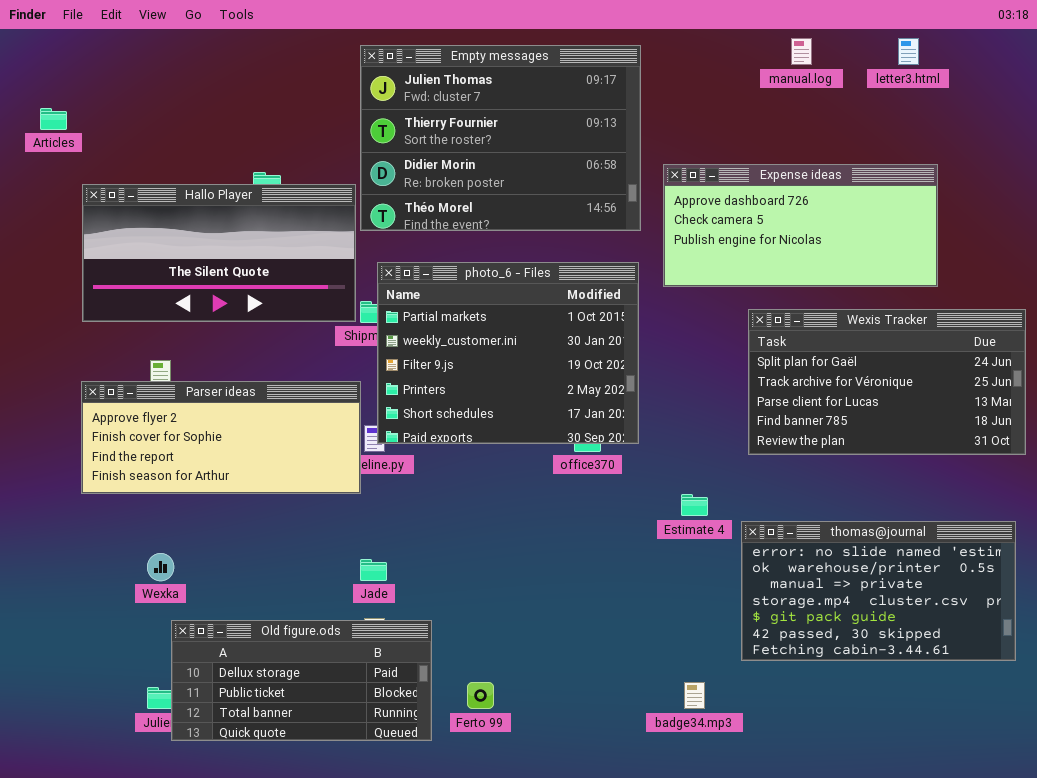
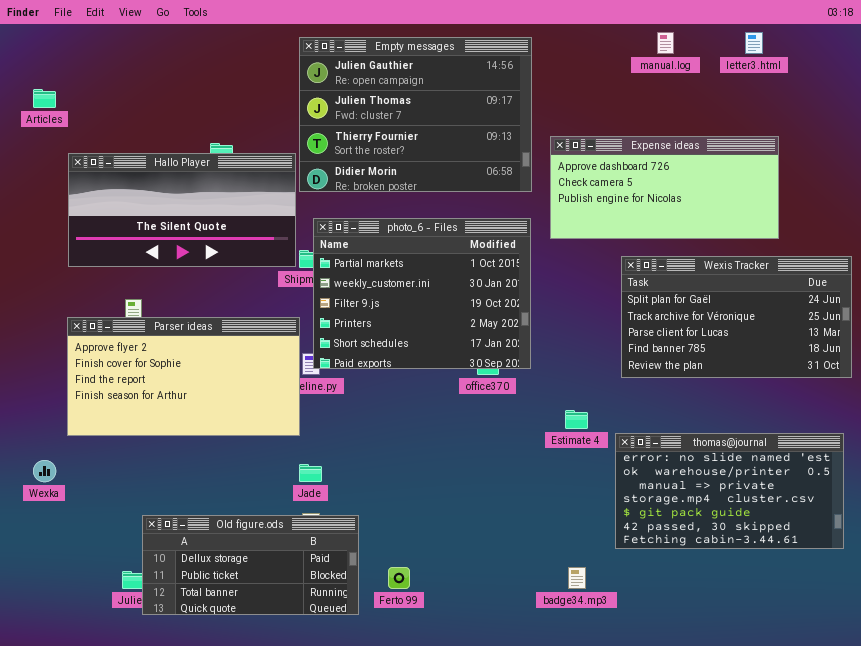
Empty messages: [360,45,641,231] -> [299,37,532,192], scrolled up 1 row
Parser ideas: [81,381,361,494] -> [67,317,300,436], resized
Wexka: [147,553,174,581] -> [33,460,56,482], moved

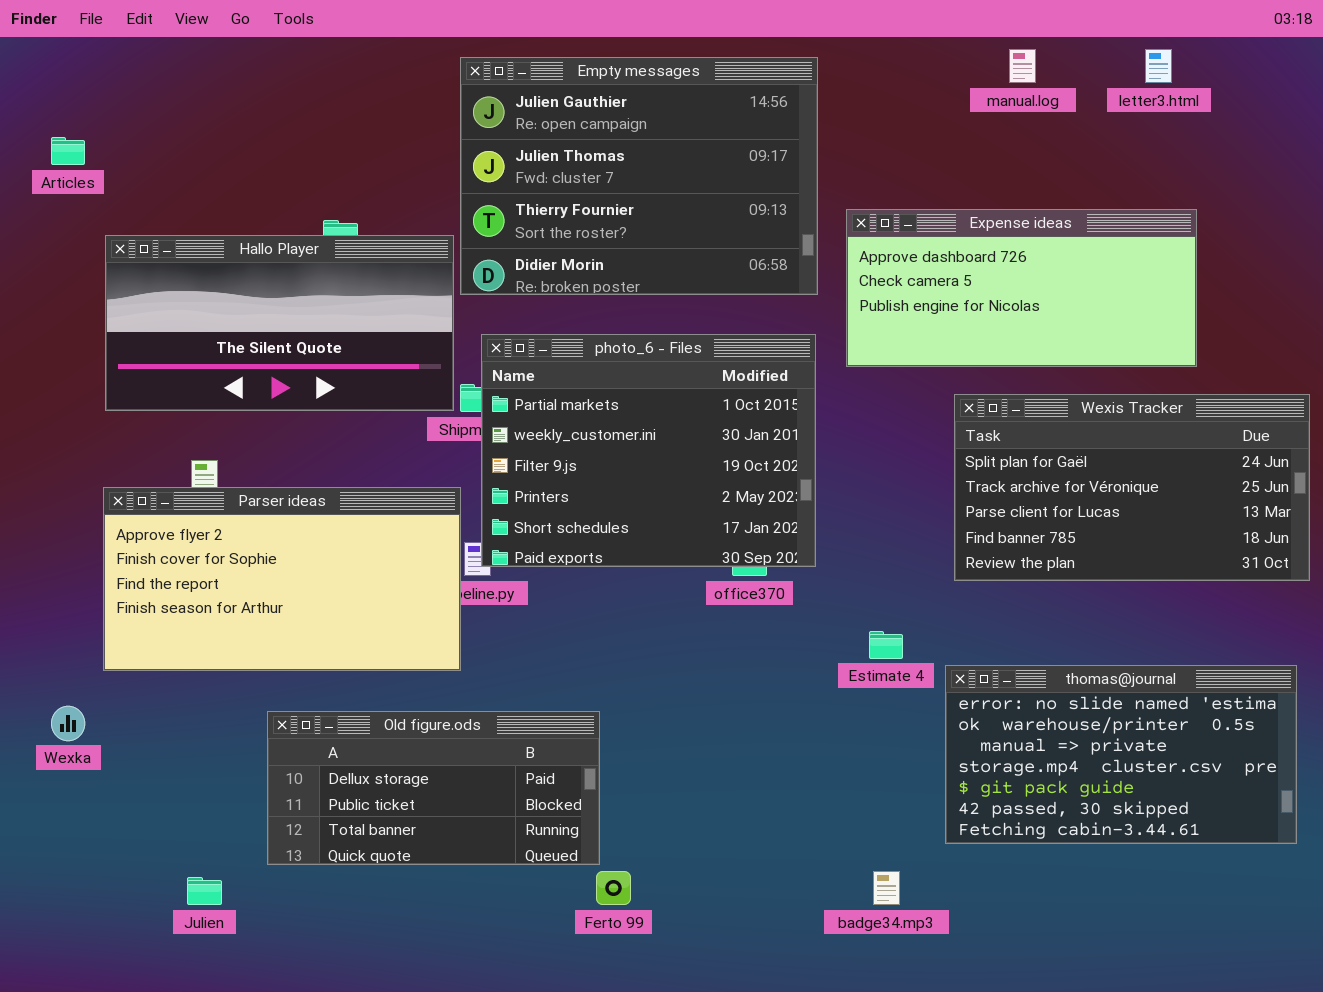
Old figure.ods: [142,515,359,615] -> [267,711,600,865], moved

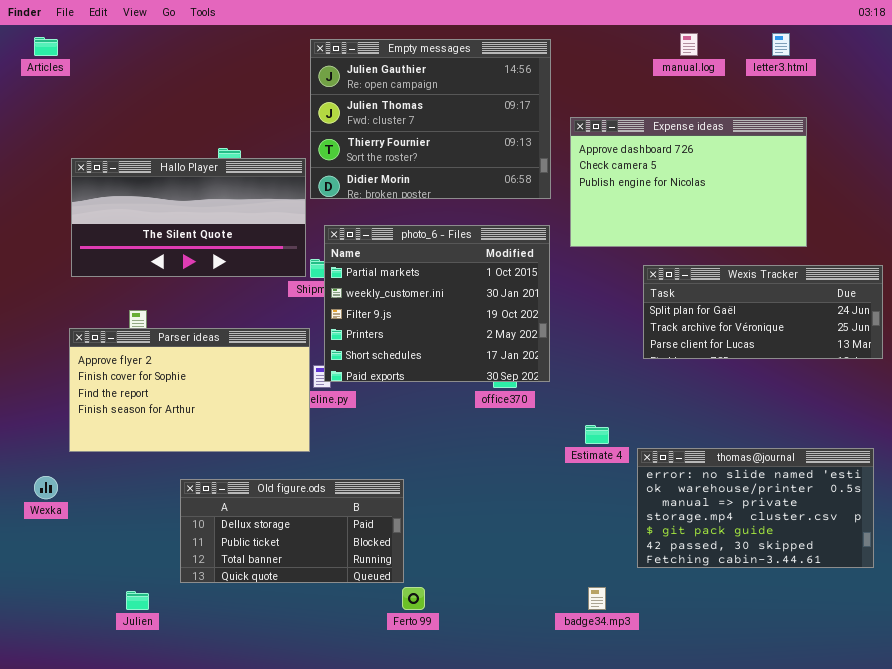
Articles: [51,137,85,165] -> [34,37,58,56], moved
Expense ideas: [846,209,1197,367] -> [570,117,807,247], resized
Wexis Tracker: [954,394,1310,581] -> [643,265,883,359], resized

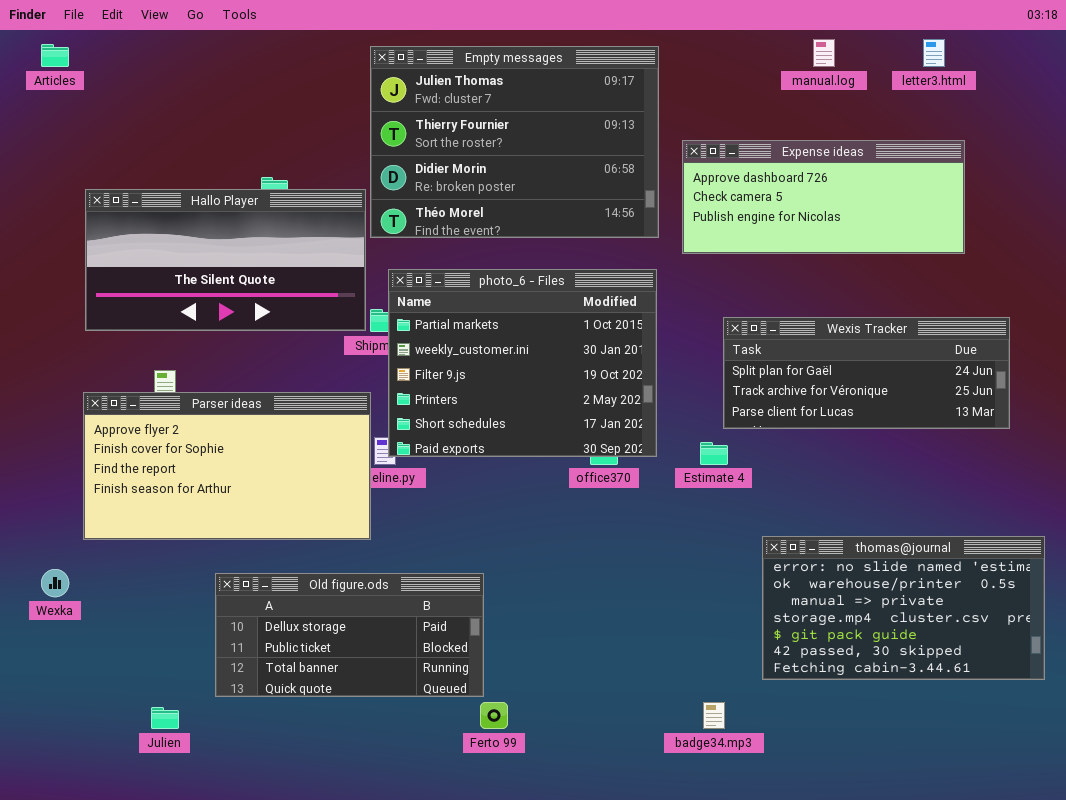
Empty messages: [310,39,551,199] -> [370,46,659,238], scrolled down 1 row
Expense ideas: [570,117,807,247] -> [682,140,965,254], resized
Wexis Tracker: [643,265,883,359] -> [723,317,1010,429], moved
Estimate 4: [585,425,609,444] -> [700,442,728,465], moved

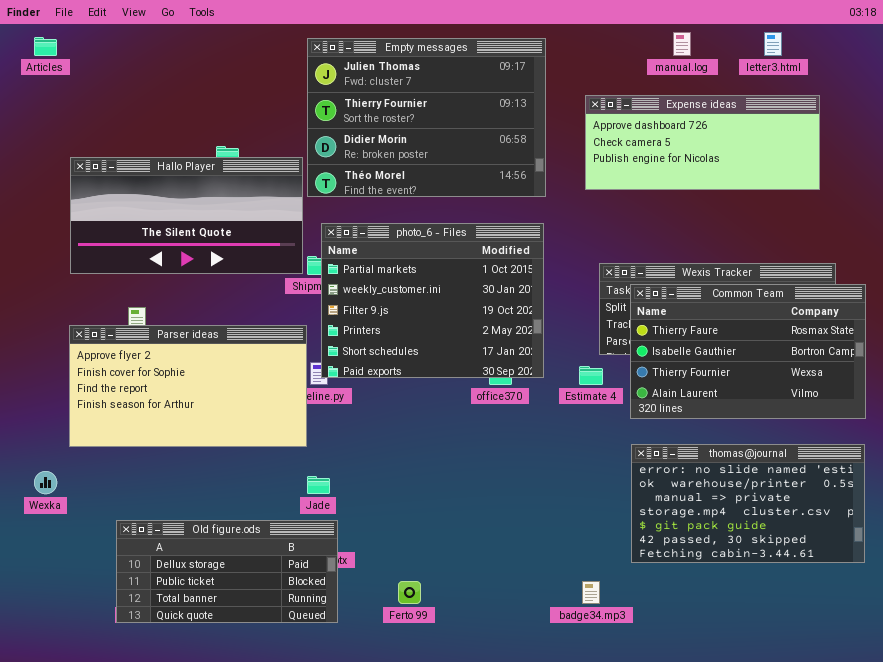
Expense ideas: [682,140,965,254] -> [585,95,820,190], moved
Common Team: none -> [630,284,866,419], opened
Old figure.ods: [215,573,484,697] -> [116,520,338,623], moved

